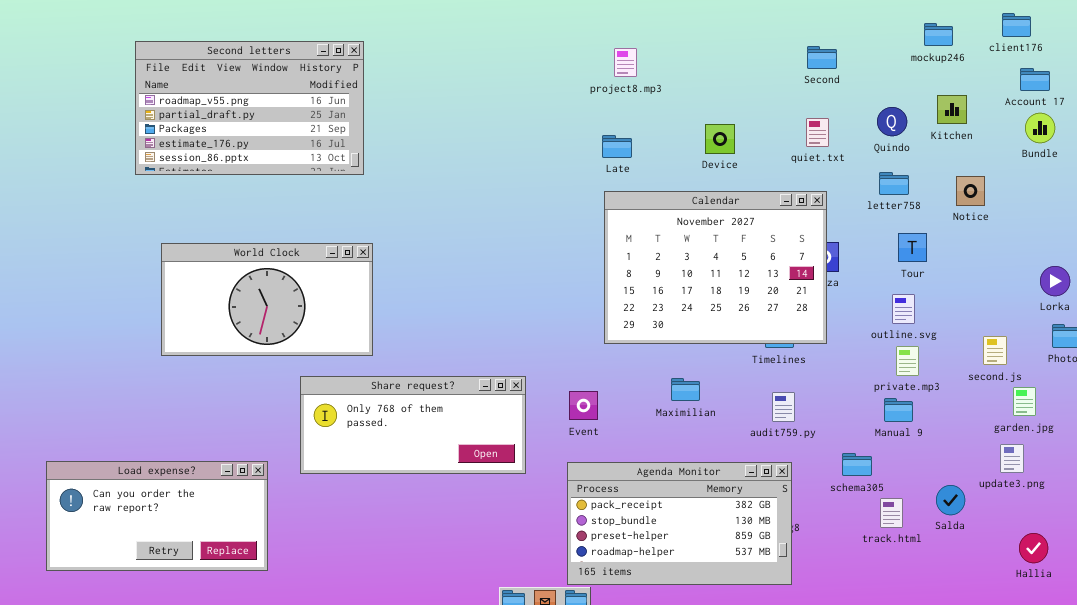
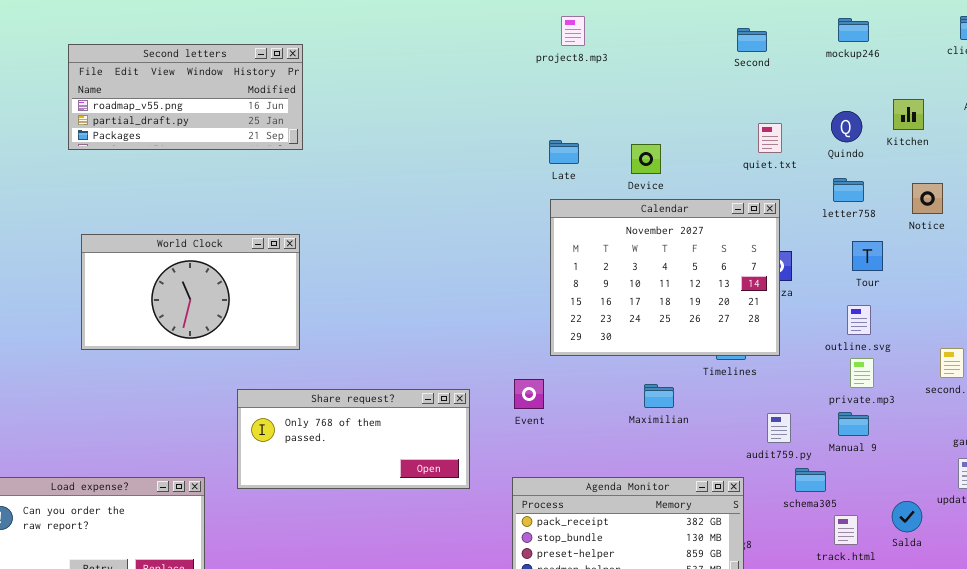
mockup246: [924,23,953,46] -> [838,18,869,42], moved
Second letters: [135,41,364,175] -> [68,44,303,150], resized
Second: [807,46,837,69] -> [737,28,767,52], moved
project8.mp3: [614,48,637,77] -> [561,16,585,46], moved
Device: [705,124,735,154] -> [631,144,661,174], moved
World Clock: [161,243,373,356] -> [81,234,300,350], moved
Maximilian: [671,378,700,401] -> [644,384,674,408], moved
Event: [569,391,598,420] -> [514,379,544,409], moved
audit759.py: [772,392,795,422] -> [767,413,791,443], moved

